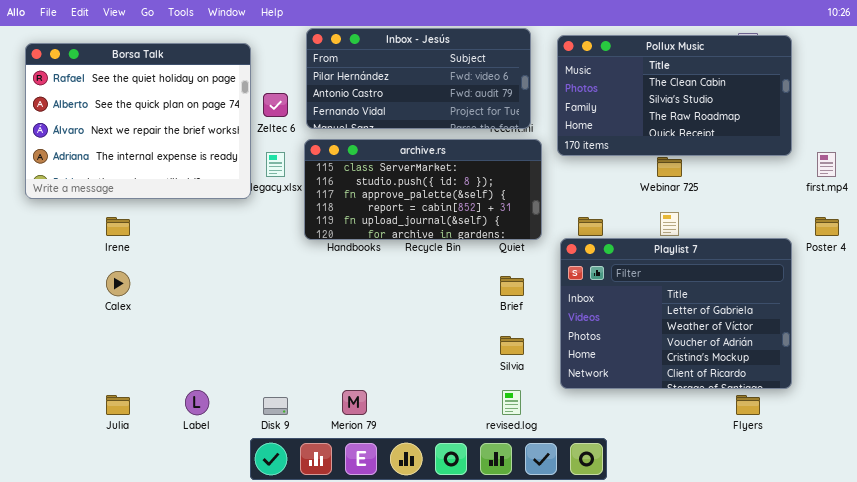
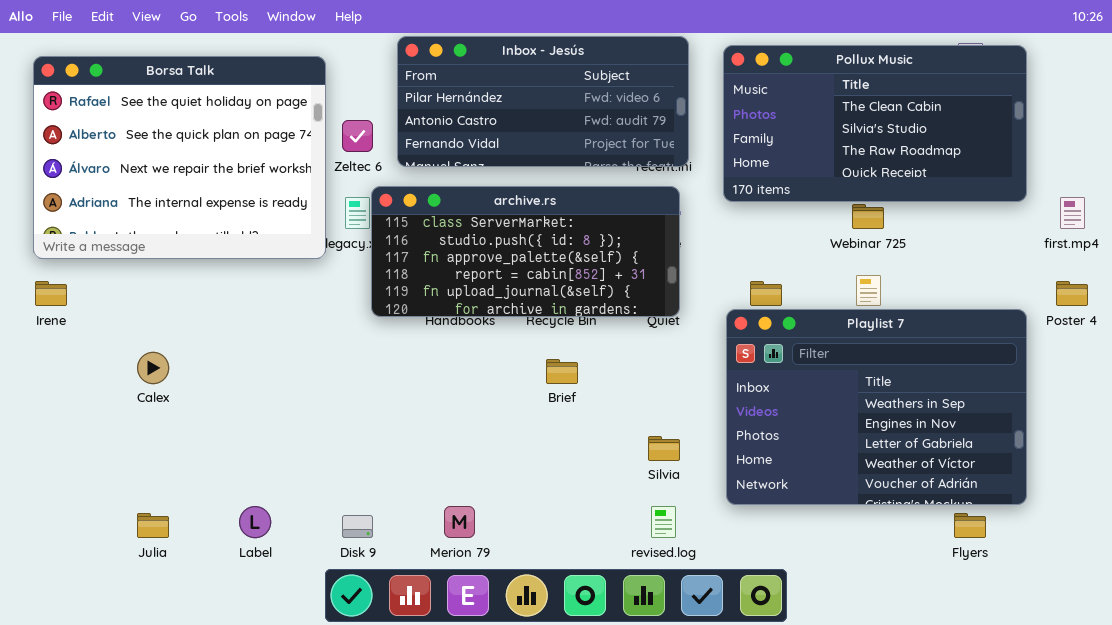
archive.rs: [304,139,542,240] -> [371,186,680,317], moved
Irene: [106,217,130,236] -> [35,281,67,306], moved
Playlist 7: [560,238,792,389] -> [726,309,1027,505], scrolled up 2 rows
Brief: [500,276,524,296] -> [546,359,578,384], moved

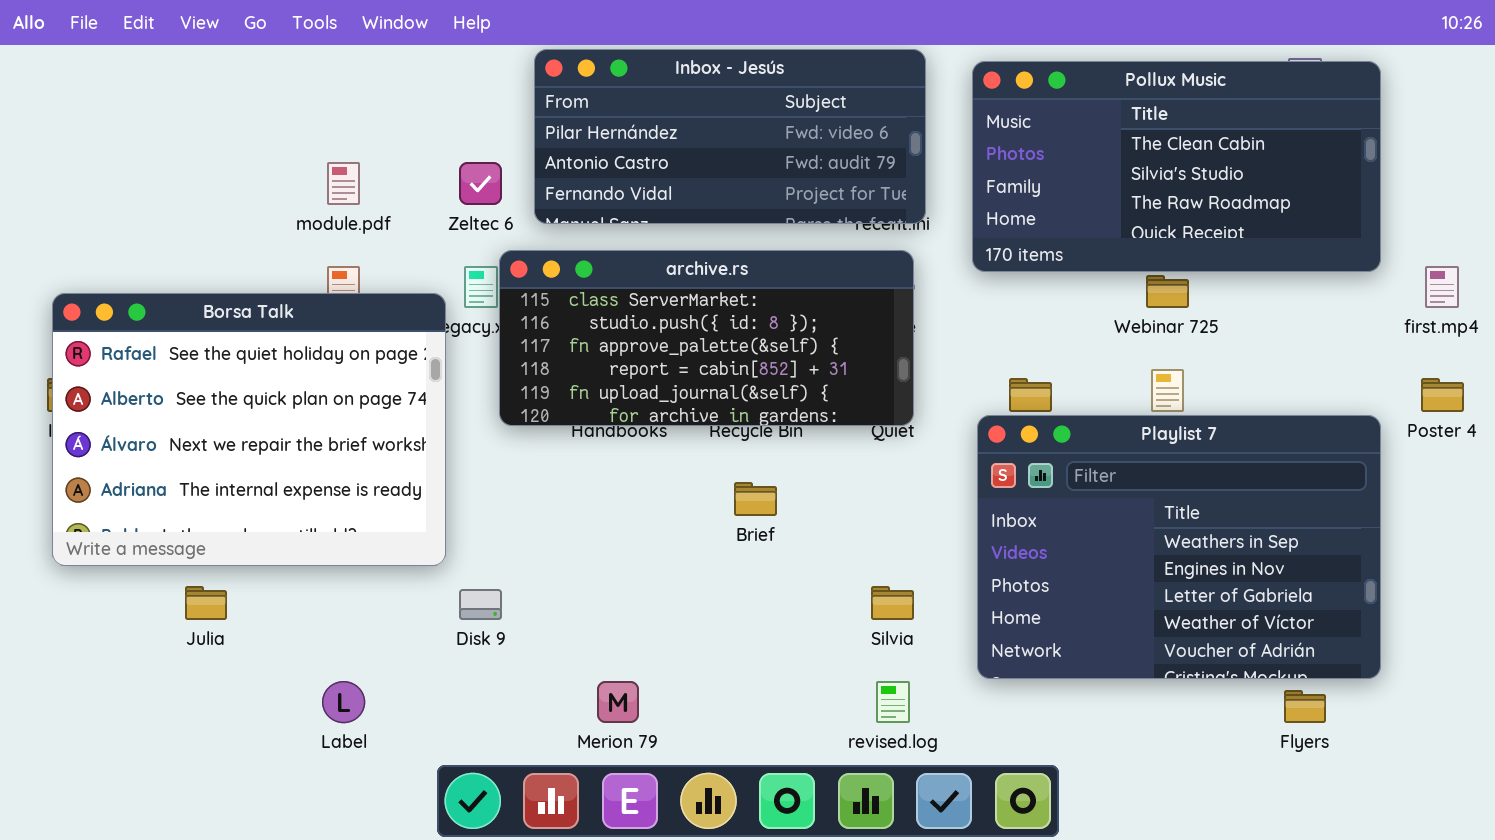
Borsa Talk: [33,56,326,259] -> [52,293,446,566], moved
Julia: [137,513,169,538] -> [185,586,227,620], moved
Disk 9: [342,515,373,538] -> [459,589,502,620], moved

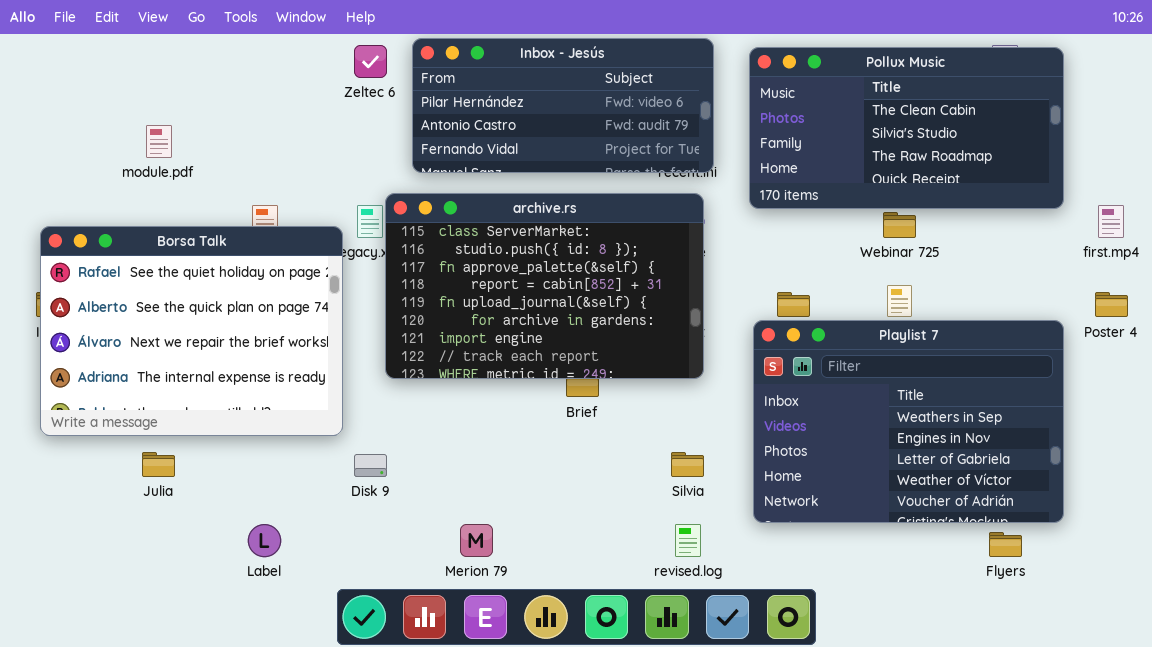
module.pdf: [327,162,360,205] -> [146,125,172,158], moved
Zeltec 6: [459,162,502,205] -> [354,45,387,78], moved
archive.rs: [499,250,914,426] -> [385,193,704,379], resized

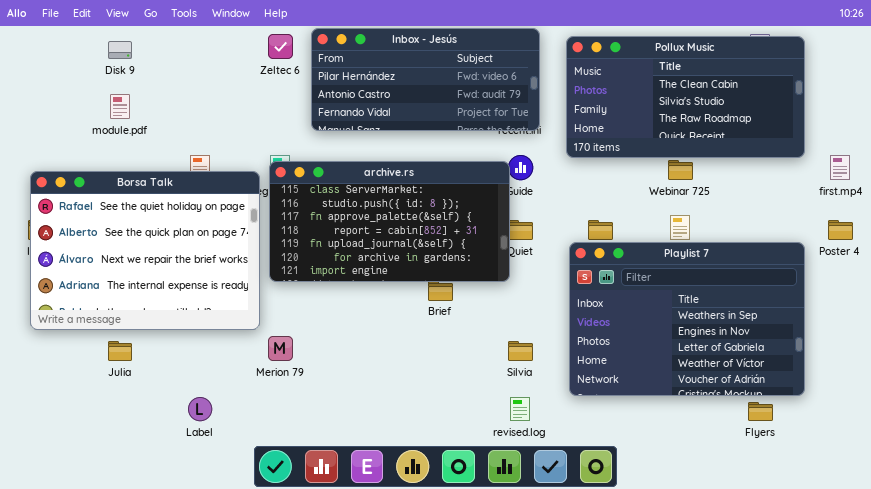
archive.rs: [385,193,704,379] -> [269,161,510,282], moved, resized
Disk 9: [354,454,387,477] -> [108,41,132,59], moved
Merion 79: [460,524,493,557] -> [268,336,293,361], moved

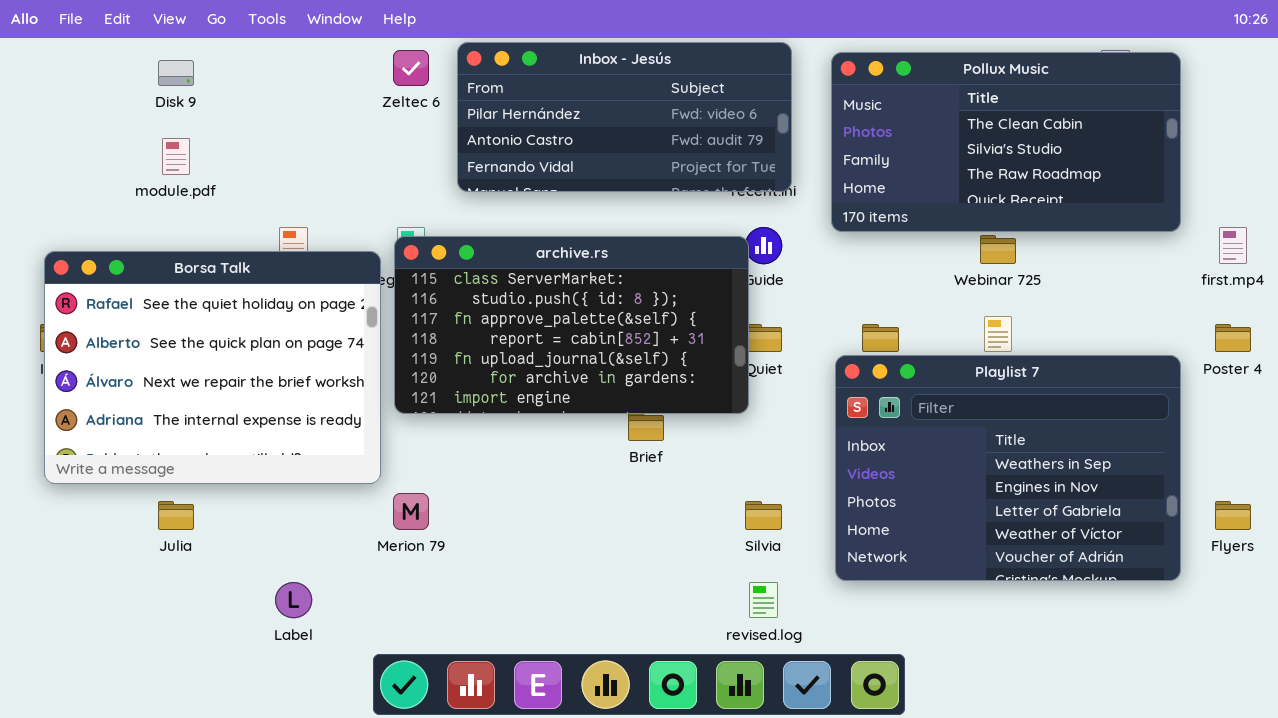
Flyers: [748,402,773,421] -> [1215,501,1251,530], moved

